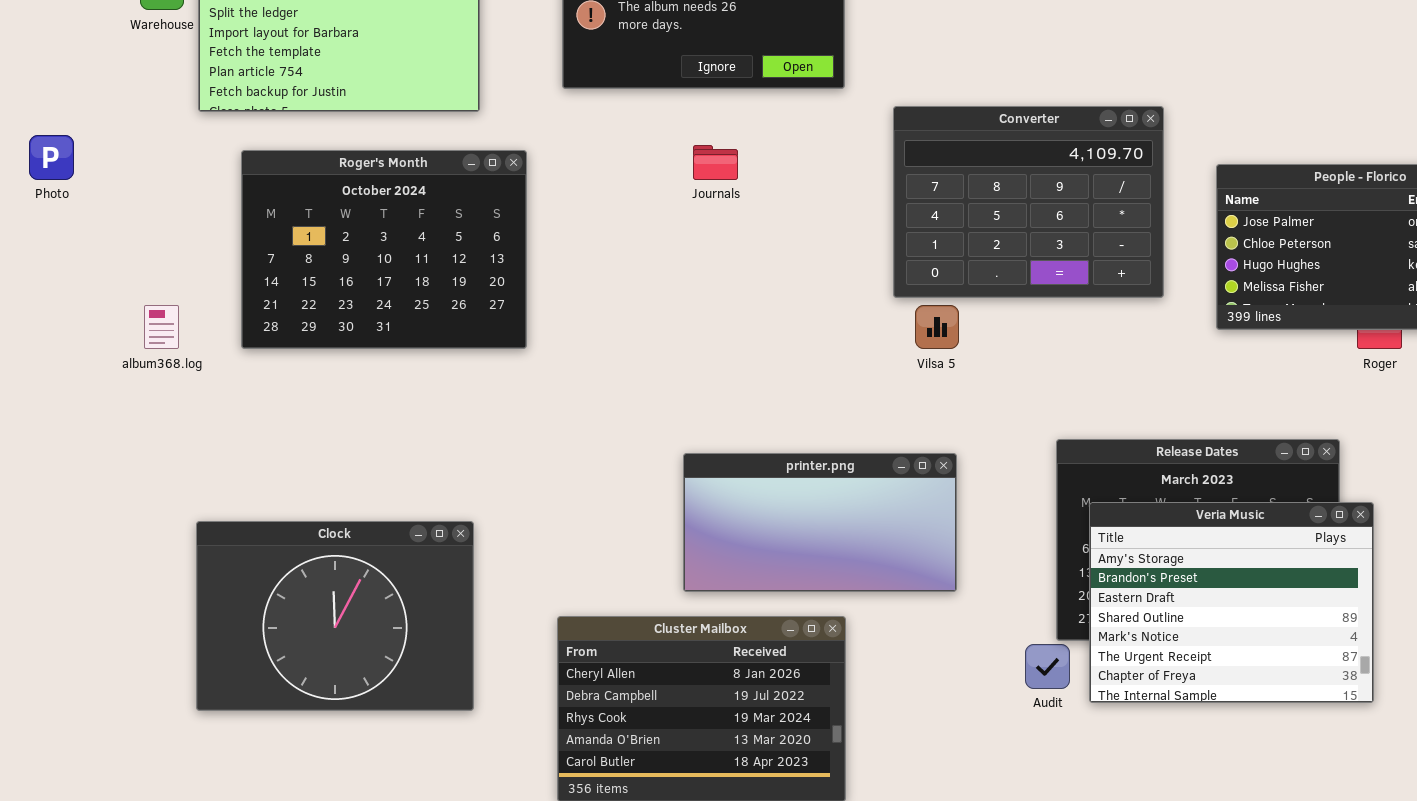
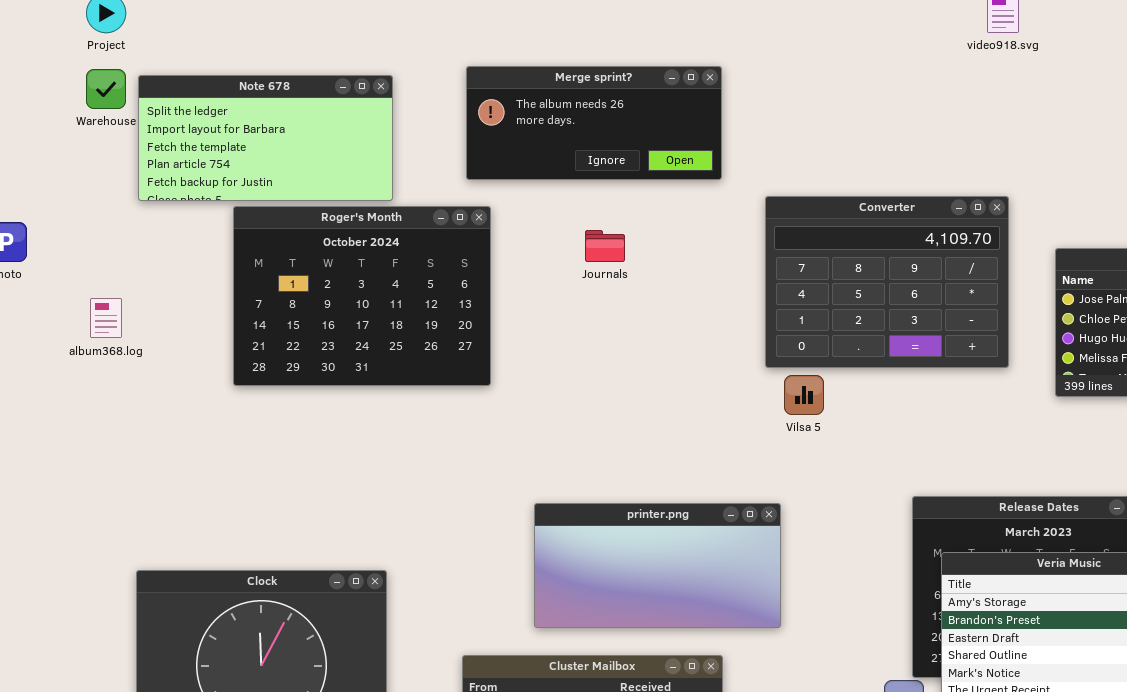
Roger's Month: [241,150,527,349] -> [233,206,491,386], moved
album368.log: [144,305,179,349] -> [90,298,122,338], moved
printer.png: [683,453,957,592] -> [534,503,781,628], moved

